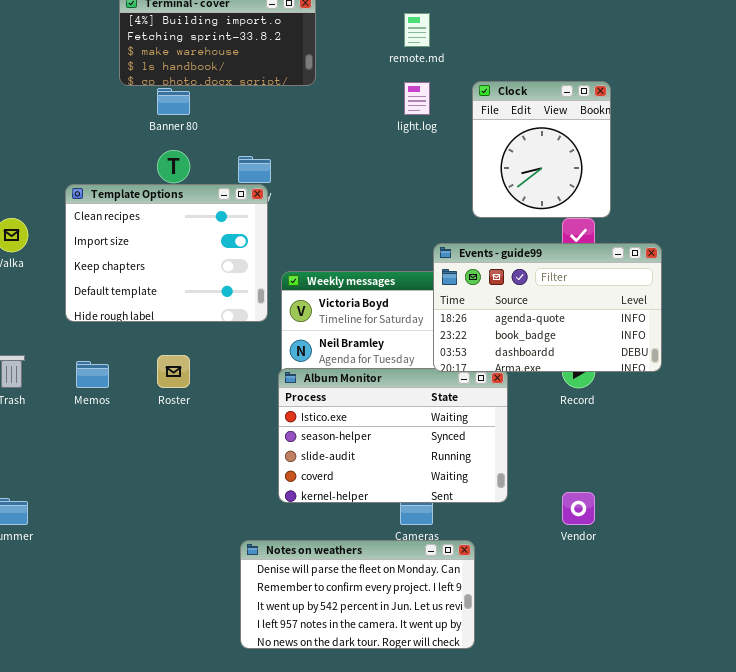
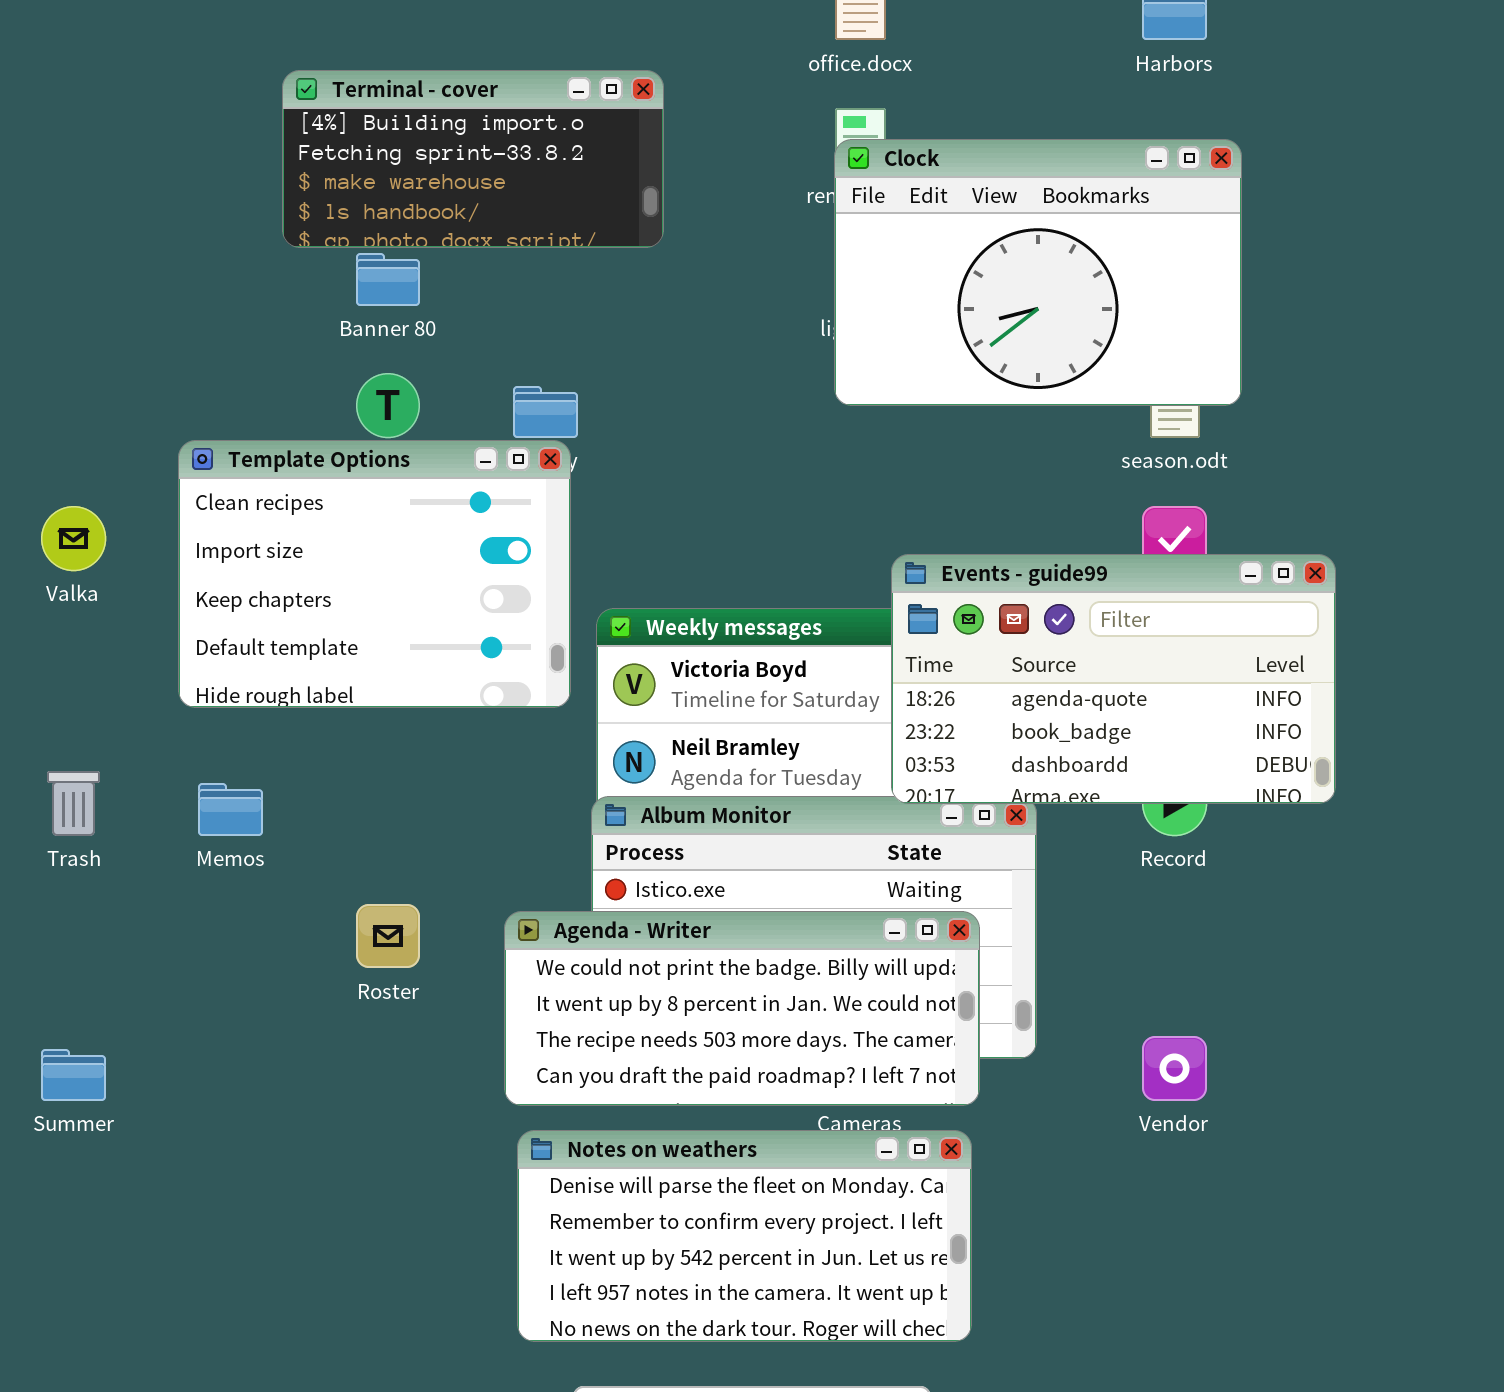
Clock: [472,81,611,218] -> [834,139,1242,406], moved, resized
Roster: [157,355,190,388] -> [356,904,420,968], moved
Agenda - Writer: none -> [504,911,980,1106], opened

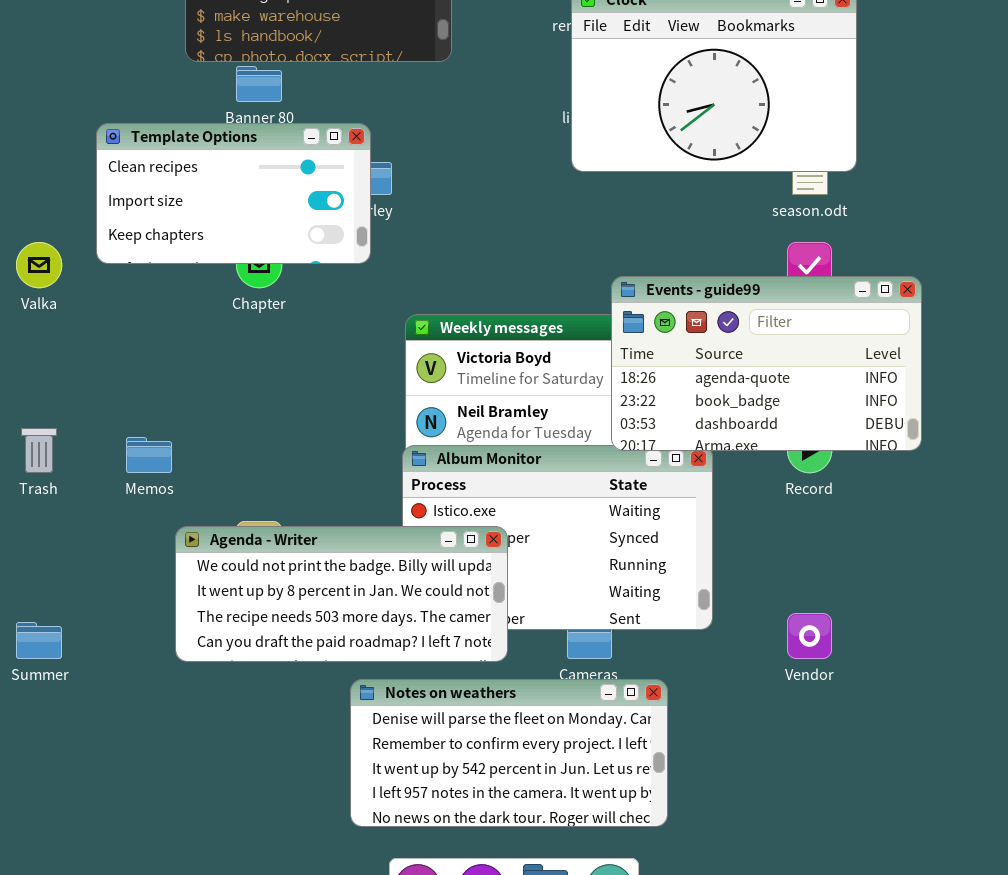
Template Options: [178,440,571,708] -> [96,123,371,264], moved, resized
Agenda - Writer: [504,911,980,1106] -> [175,526,508,662], moved

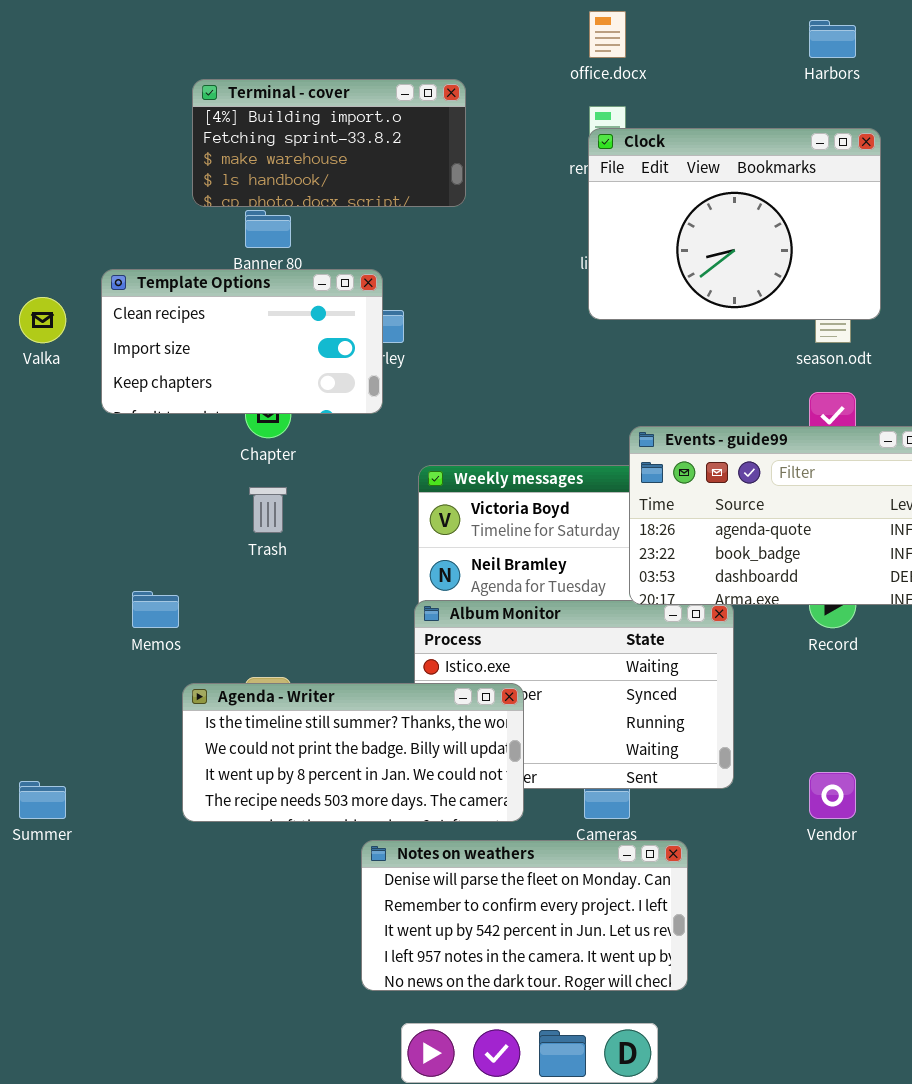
Valka: [16,242,62,288] -> [19,297,66,343], moved
Trash: [21,428,57,473] -> [249,487,287,533], moved
Agenda - Writer: [175,526,508,662] -> [182,683,524,822], scrolled up 1 row

